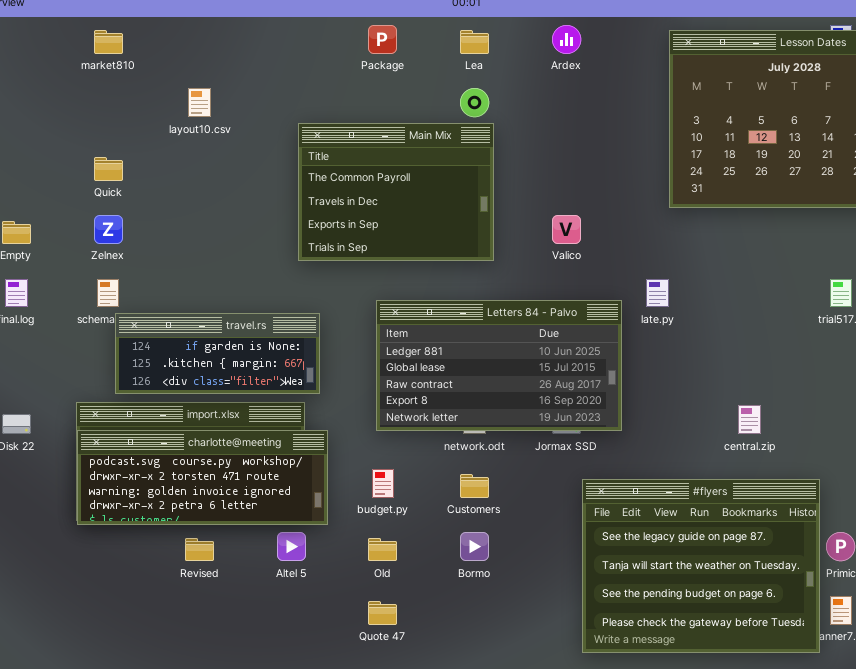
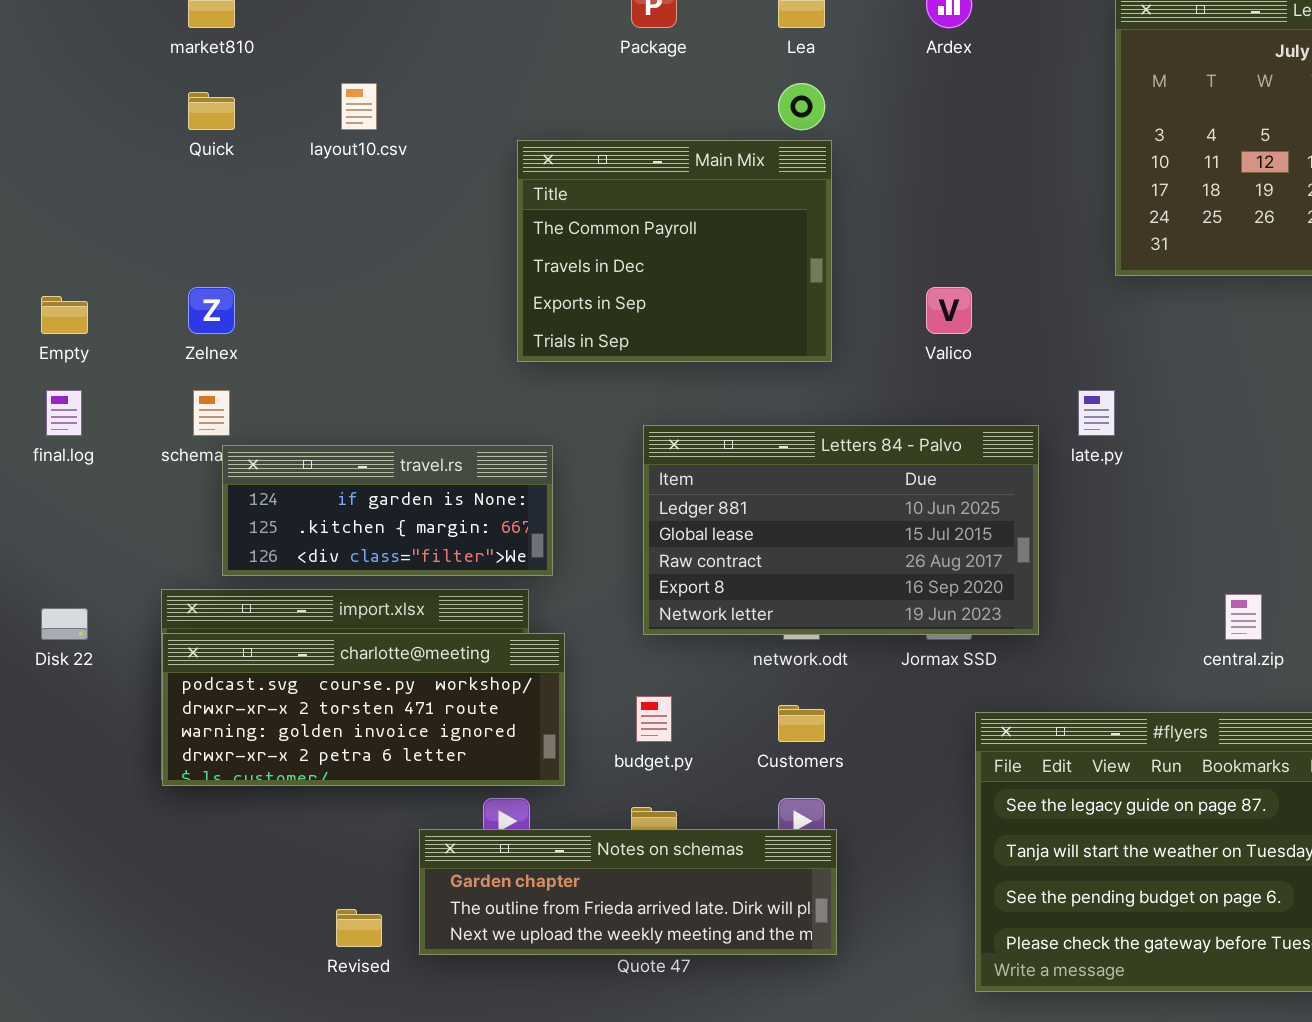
Quick: [94,157,123,181] -> [188,92,235,130], moved
Revised: [185,538,214,561] -> [336,909,382,947], moved
Notes on schemas: none -> [419,829,837,955], opened

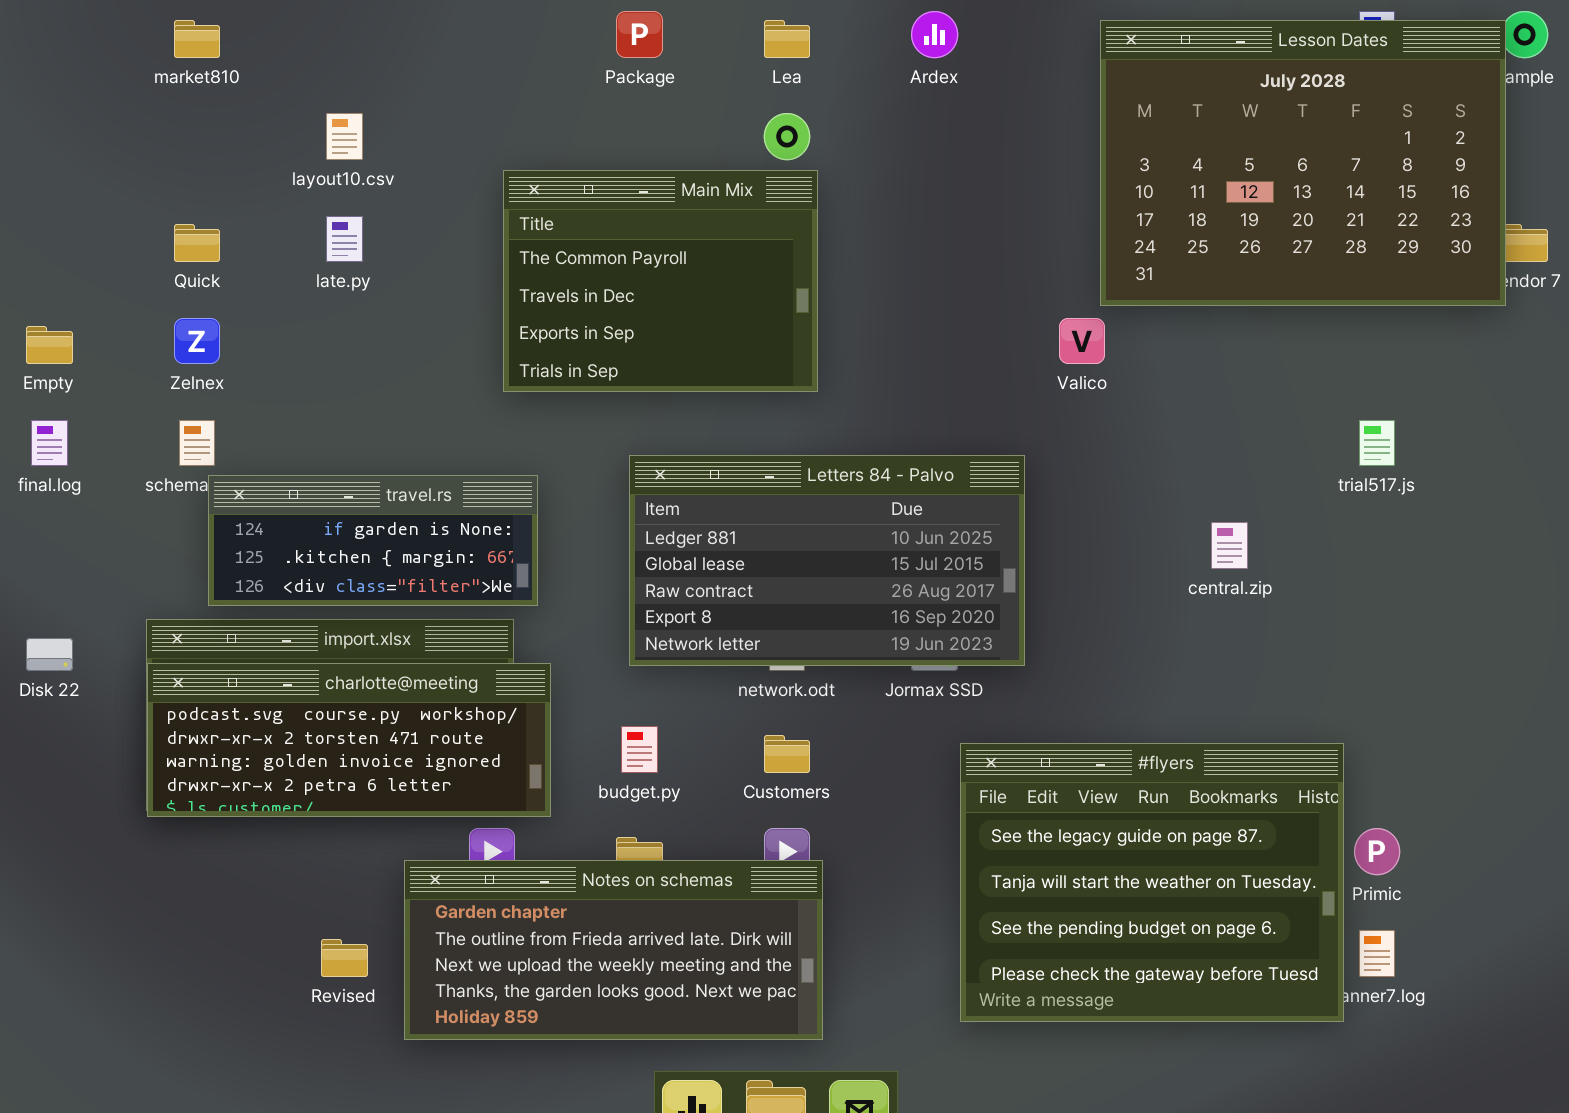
Quick: [188,92,235,130] -> [174,224,220,262], moved
Valico: [926,287,972,334] -> [1059,318,1105,364], moved
late.py: [1078,390,1115,436] -> [326,216,363,262], moved
central.zip: [1225,594,1262,640] -> [1211,522,1248,569], moved
Notes on schemas: [419,829,837,955] -> [404,860,823,1040], resized

